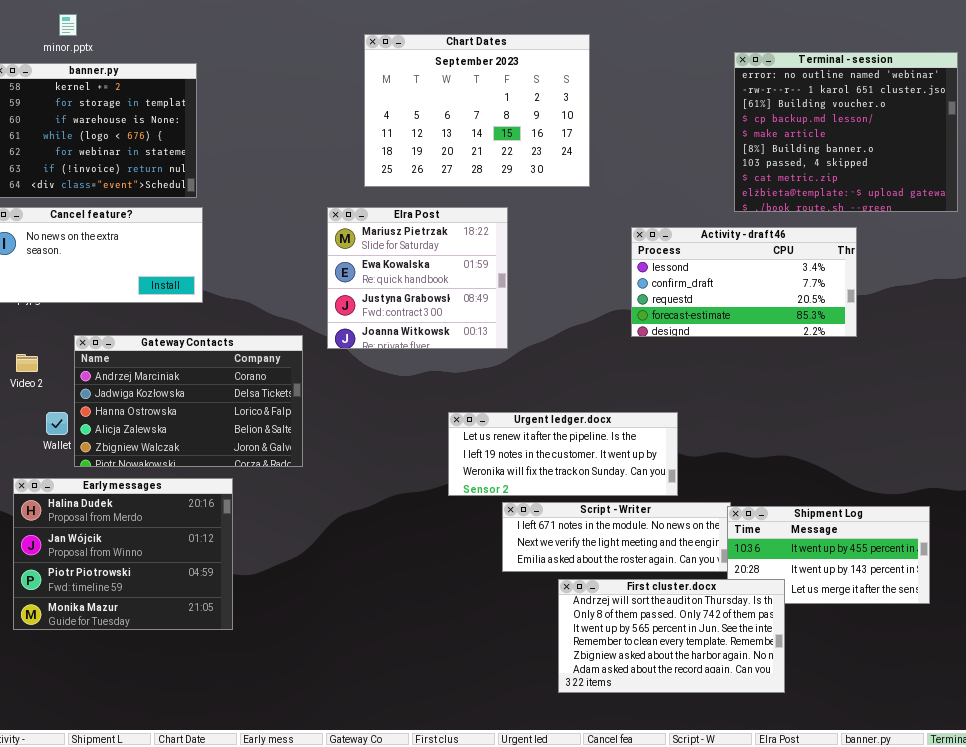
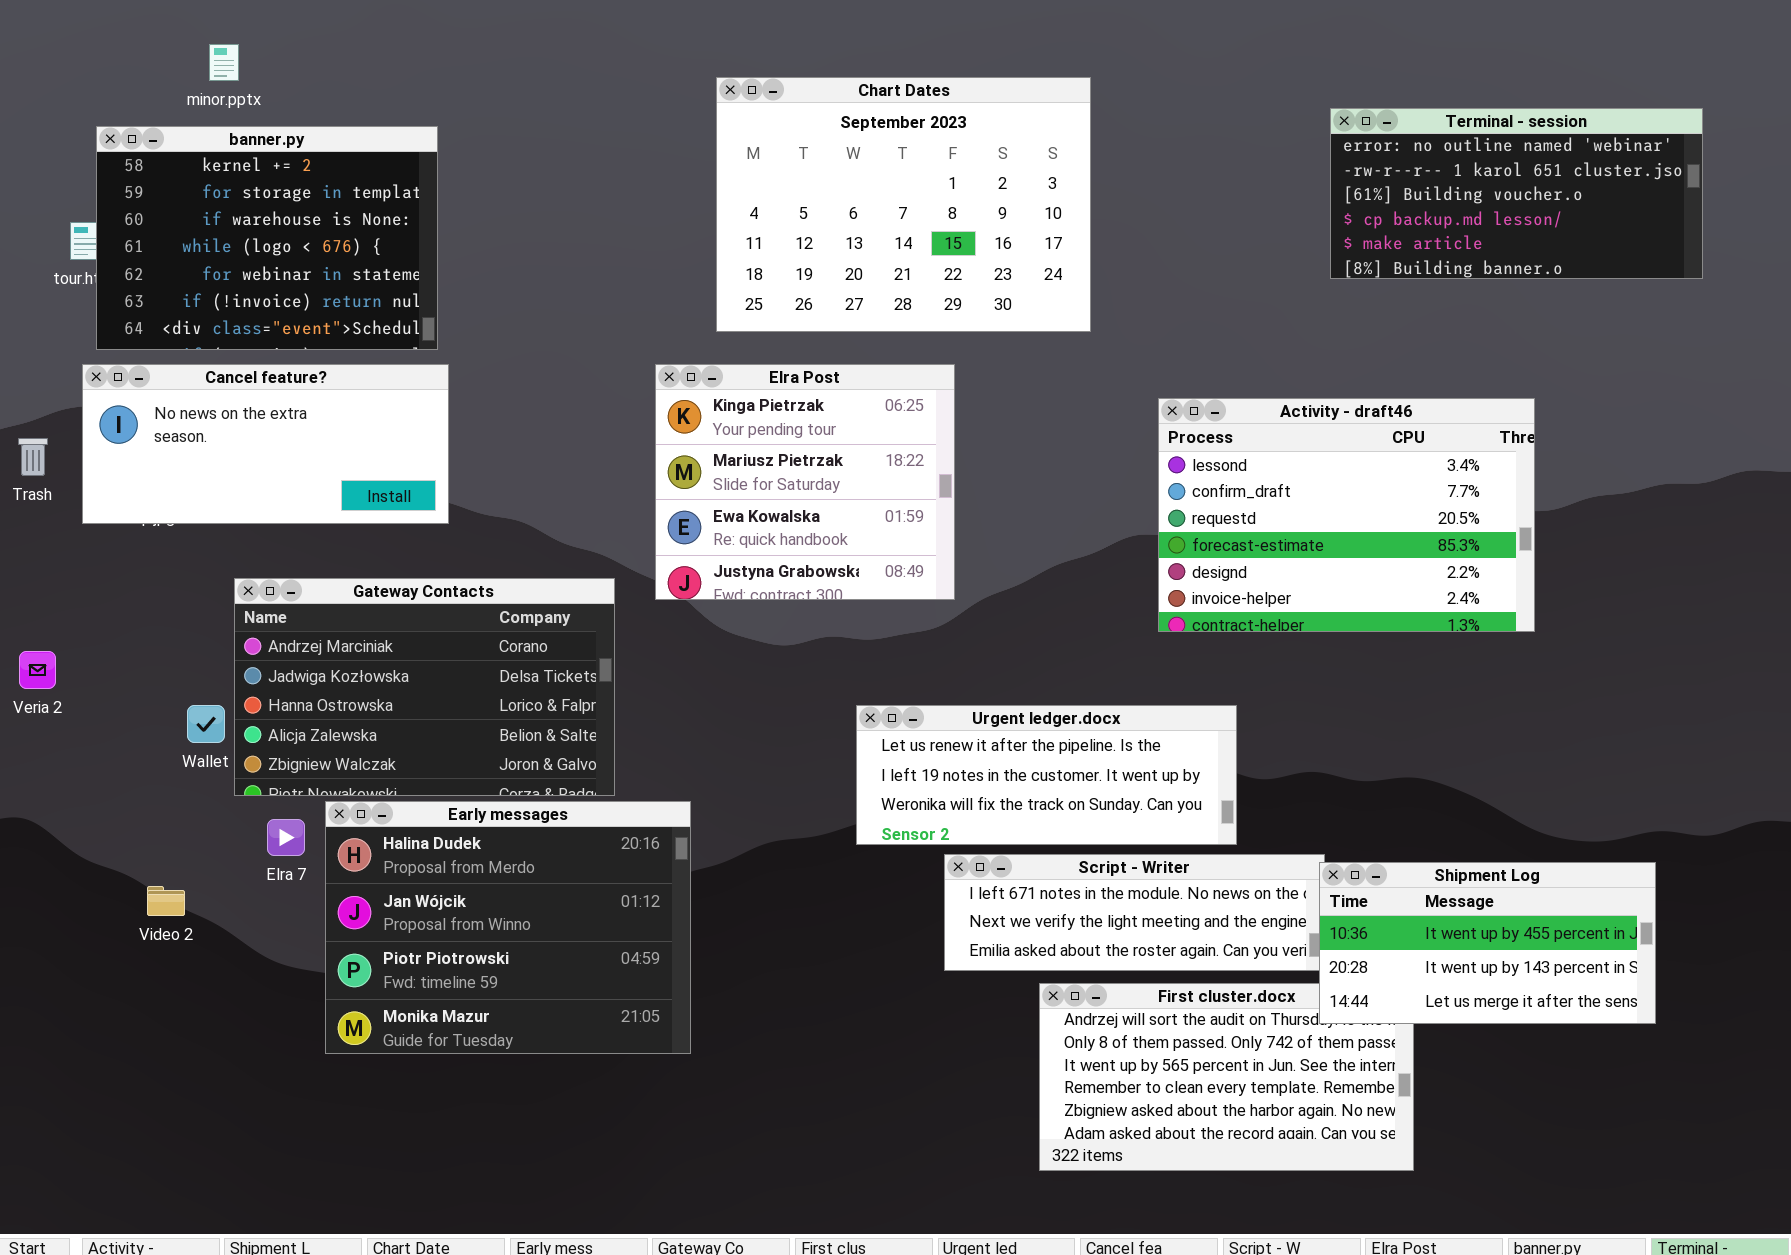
Terminal - session: [734,52,958,212] -> [1330,108,1703,279], resized
Elra Post: [327,207,508,349] -> [655,364,955,600], scrolled up 1 row
Activity - draft46: [631,227,857,337] -> [1158,398,1535,632], resized
Video 2: [16,354,38,372] -> [147,886,185,916], moved
Early messages: [13,478,233,630] -> [325,801,691,1054], moved
Shipment Log: [727,506,930,604] -> [1319,862,1656,1024], raised

